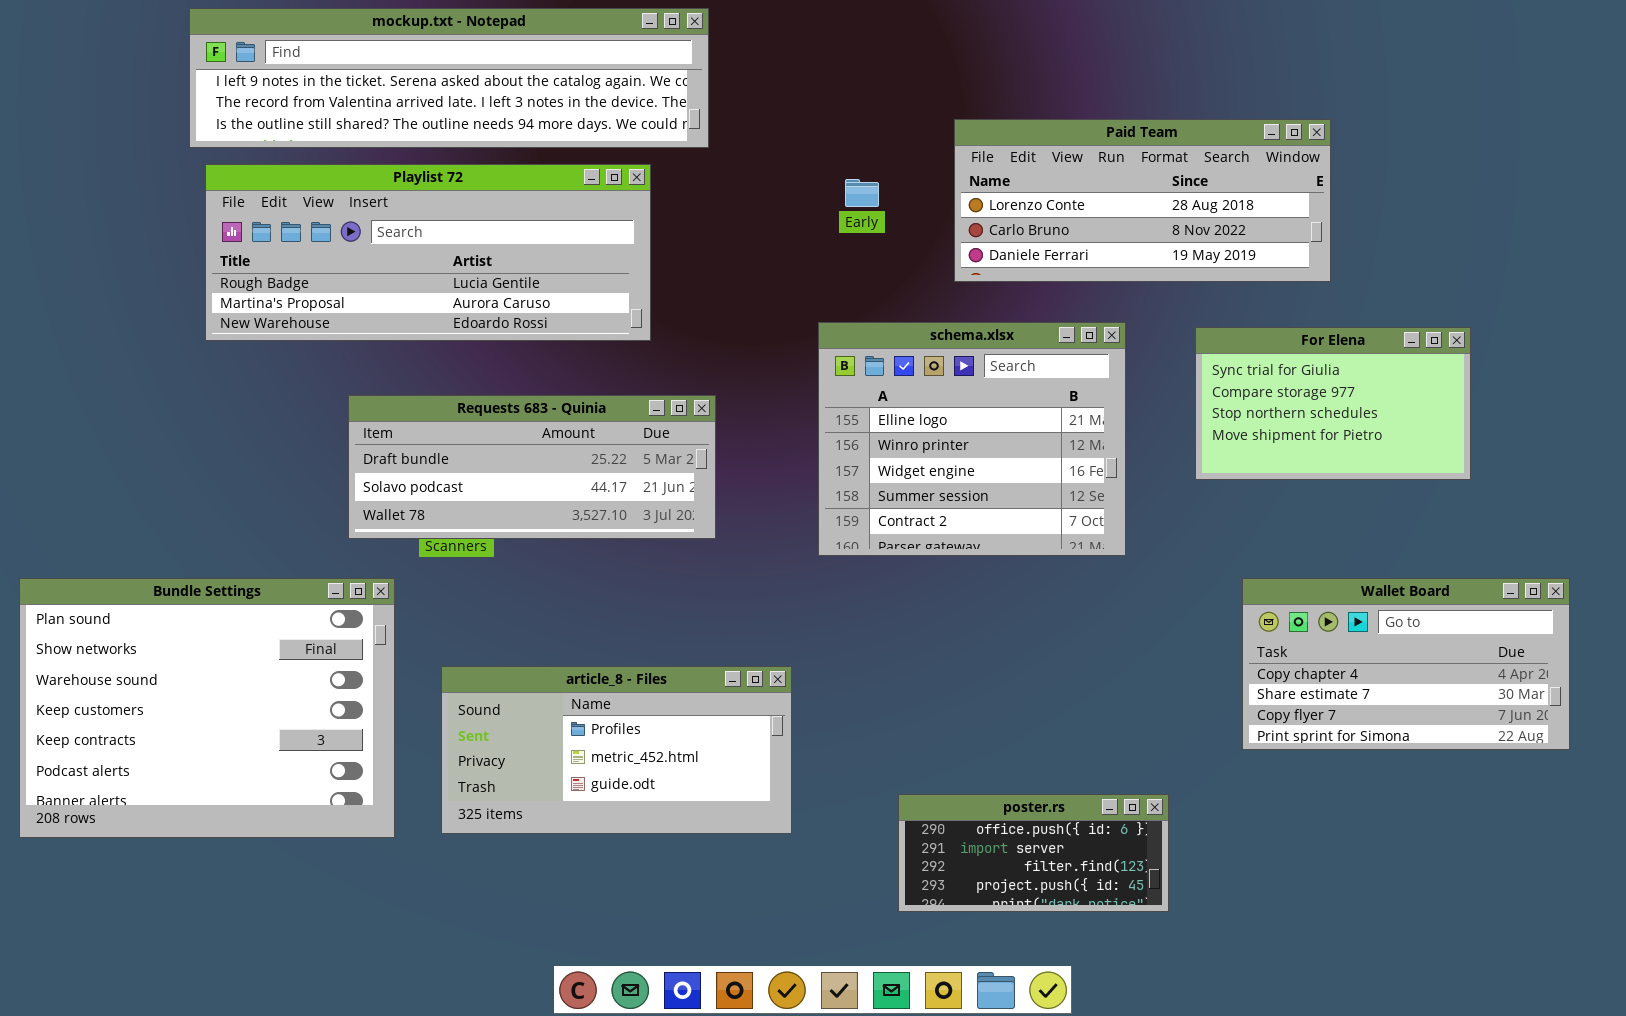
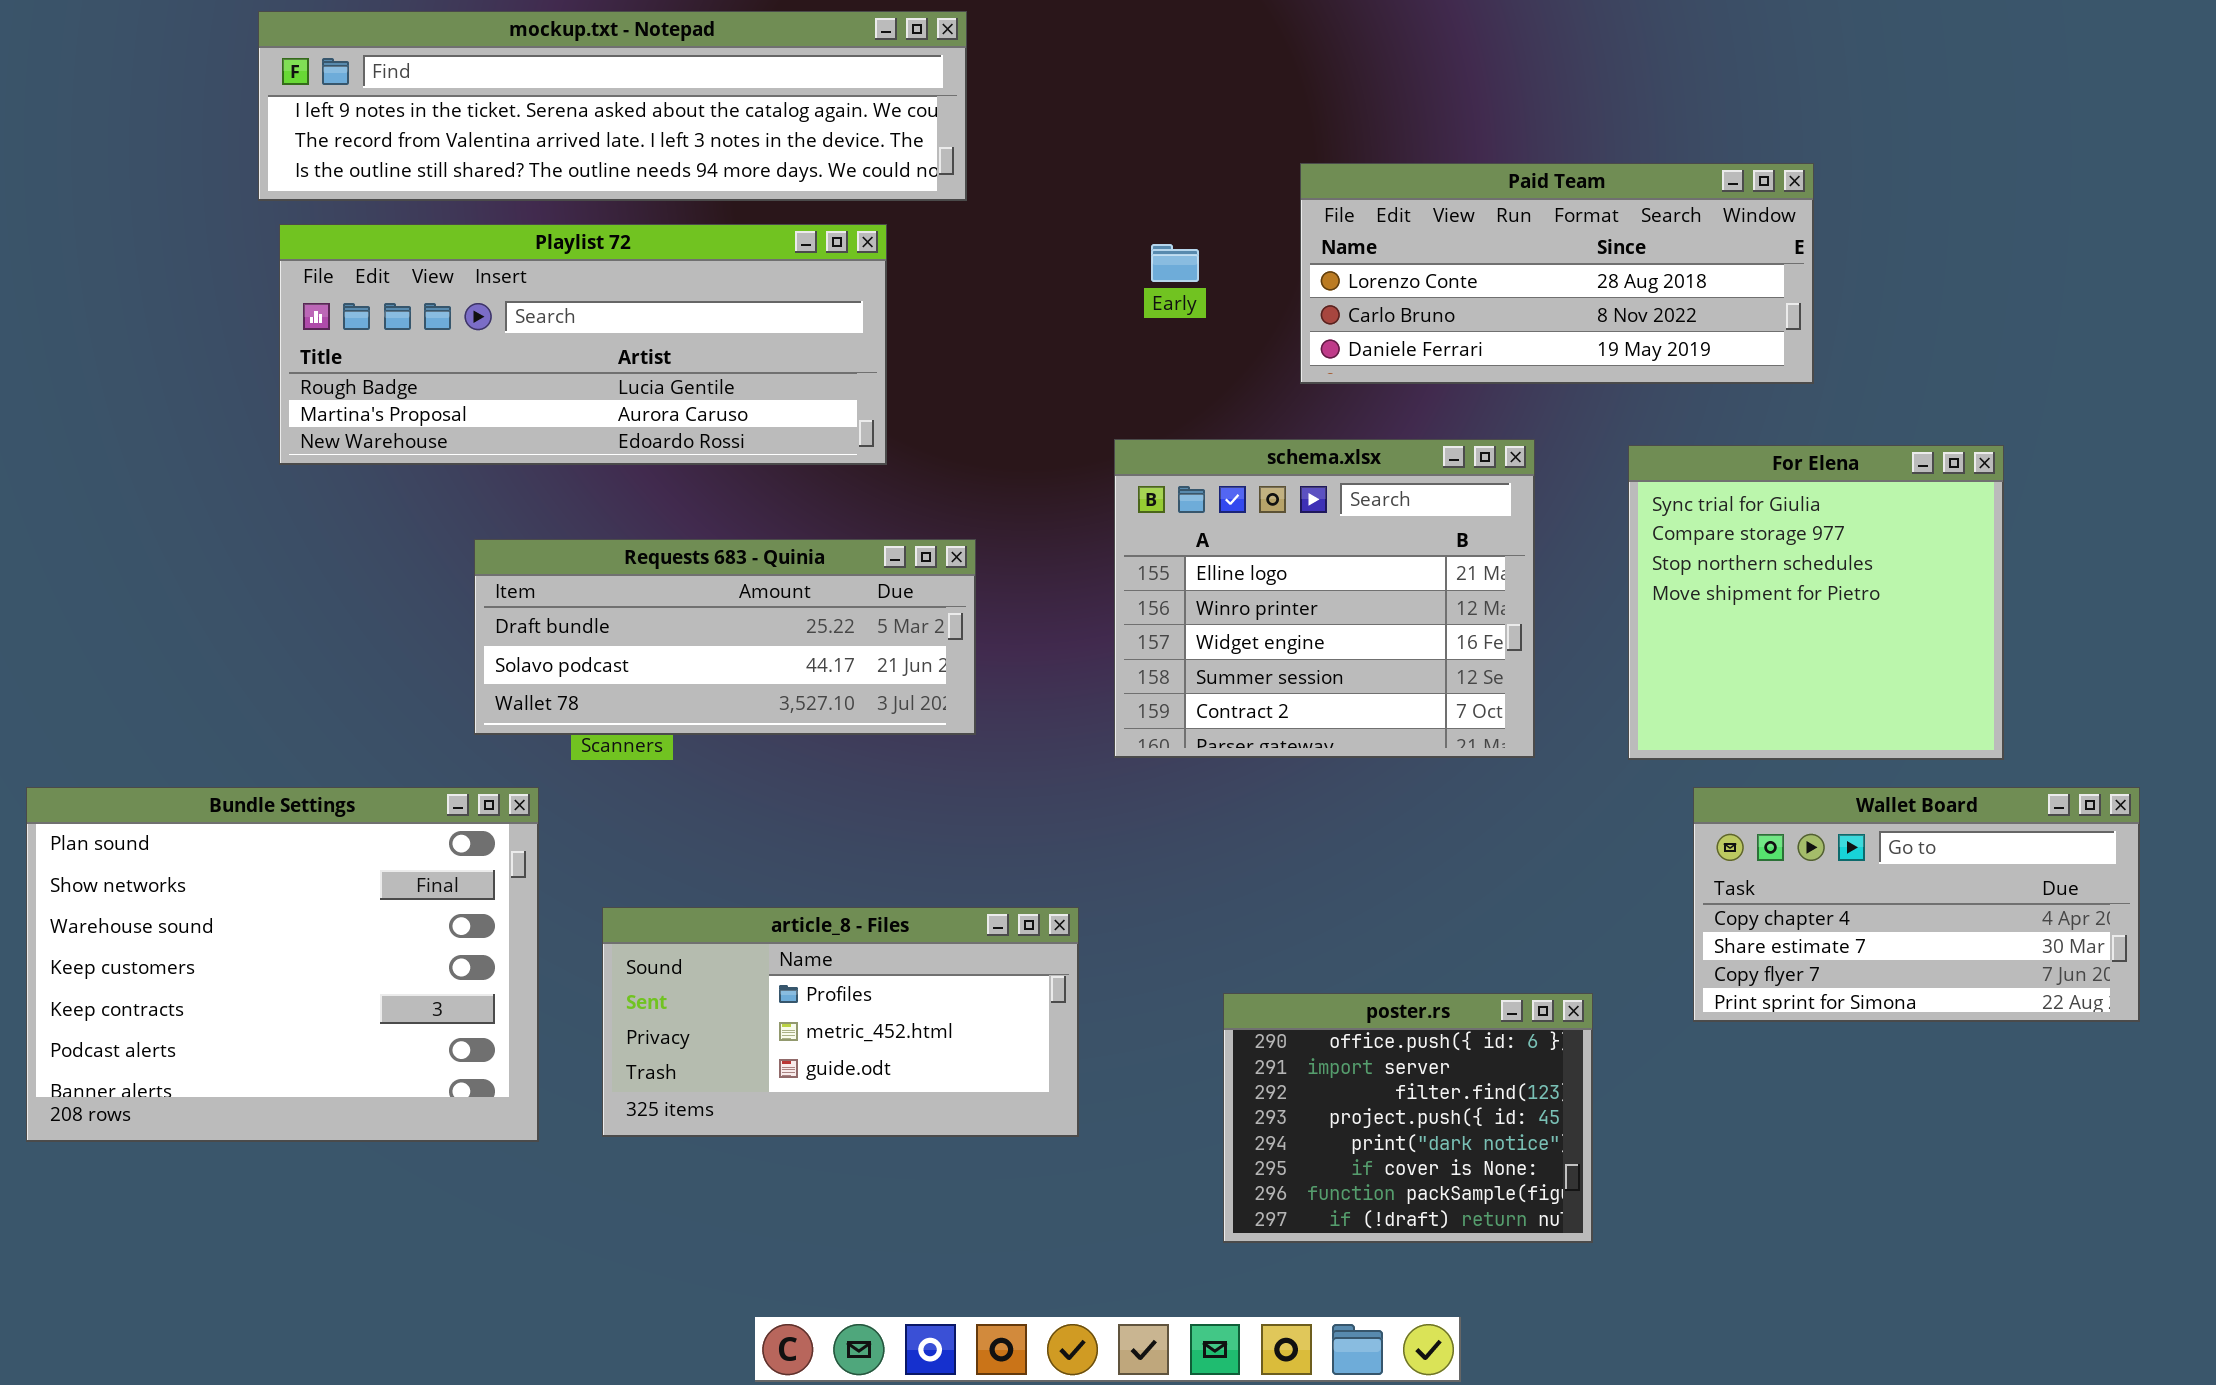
For Elena: [1195,327,1471,480] -> [1628,445,2004,760], resized
poster.rs: [898,794,1169,912] -> [1223,993,1593,1243], resized

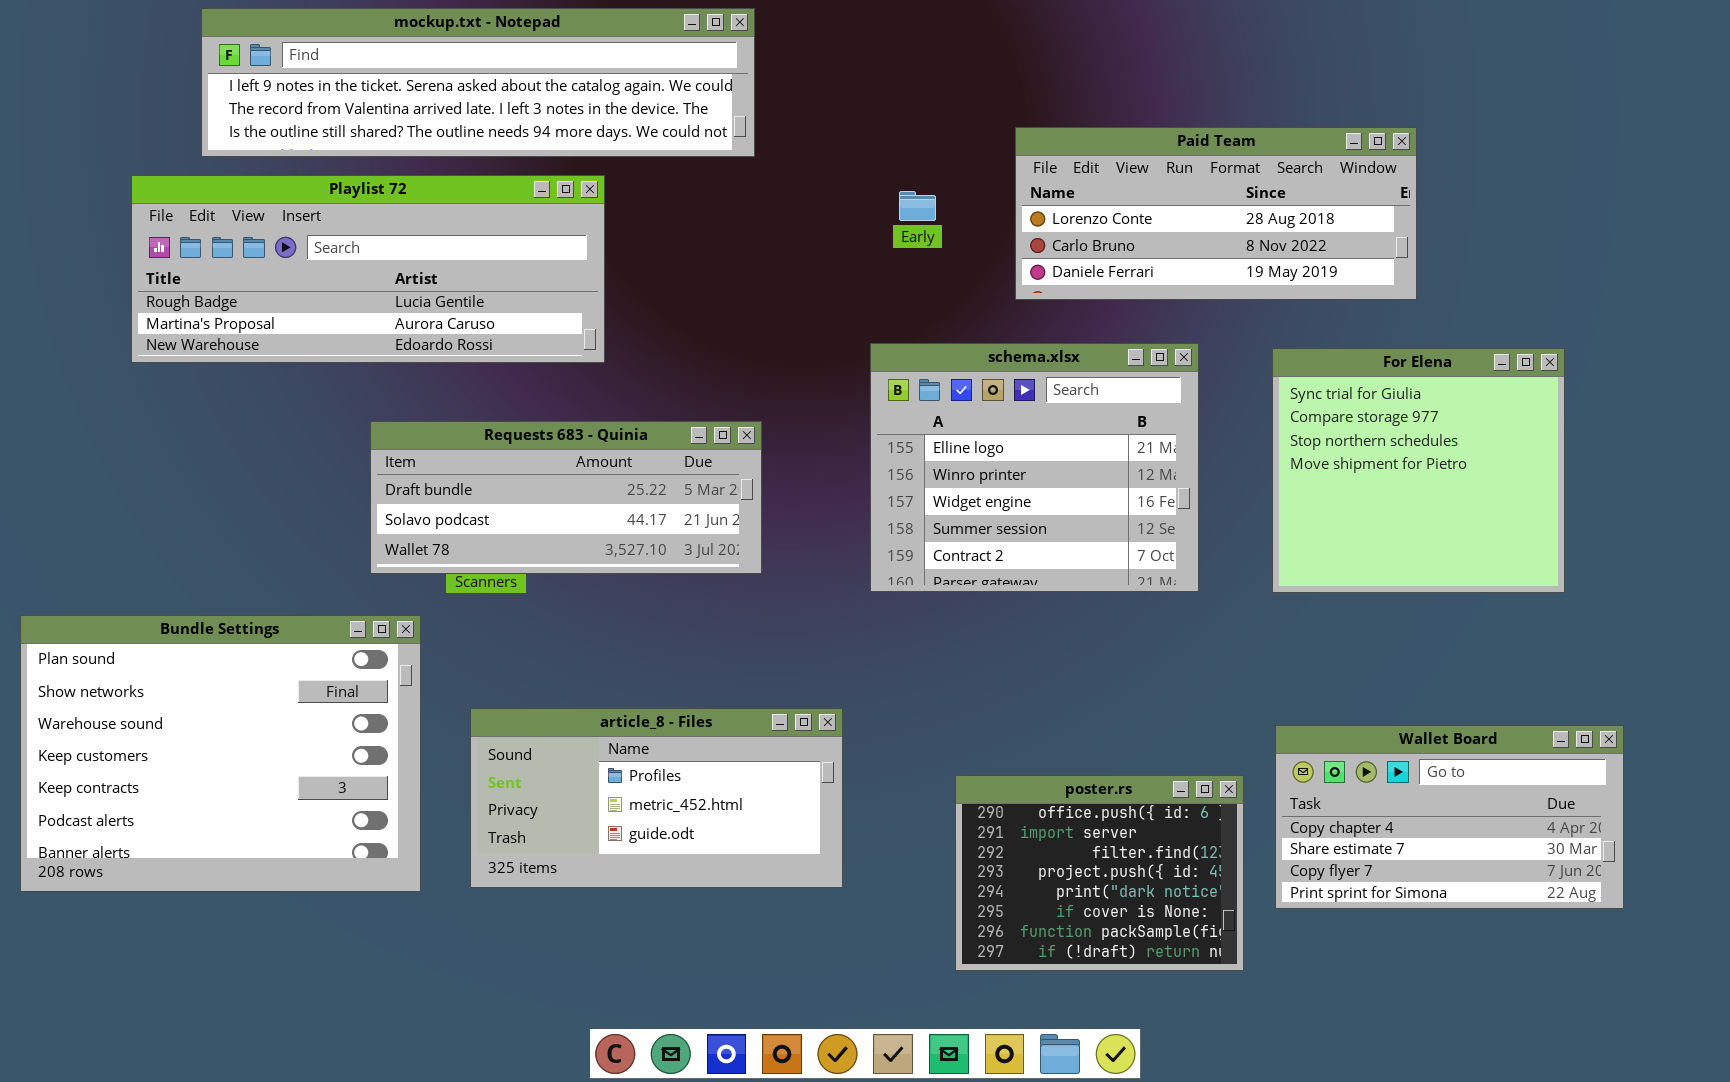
Playlist 72: [279,224,887,465] -> [131,175,605,363], moved
Wallet Board: [1693,787,2140,1022] -> [1275,725,1624,909], moved

